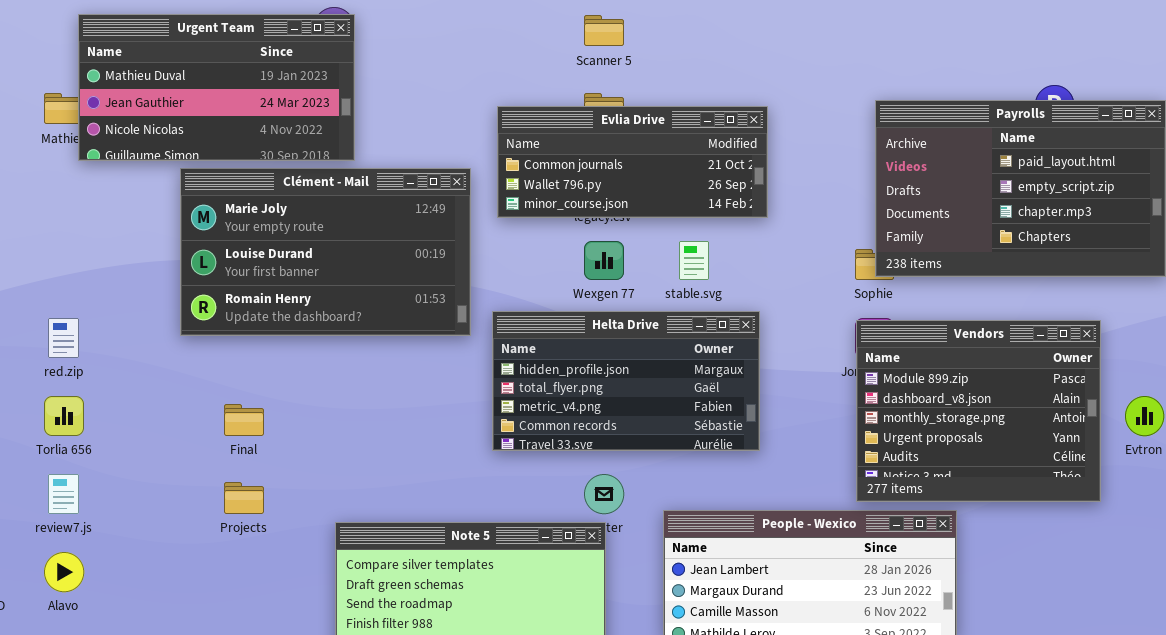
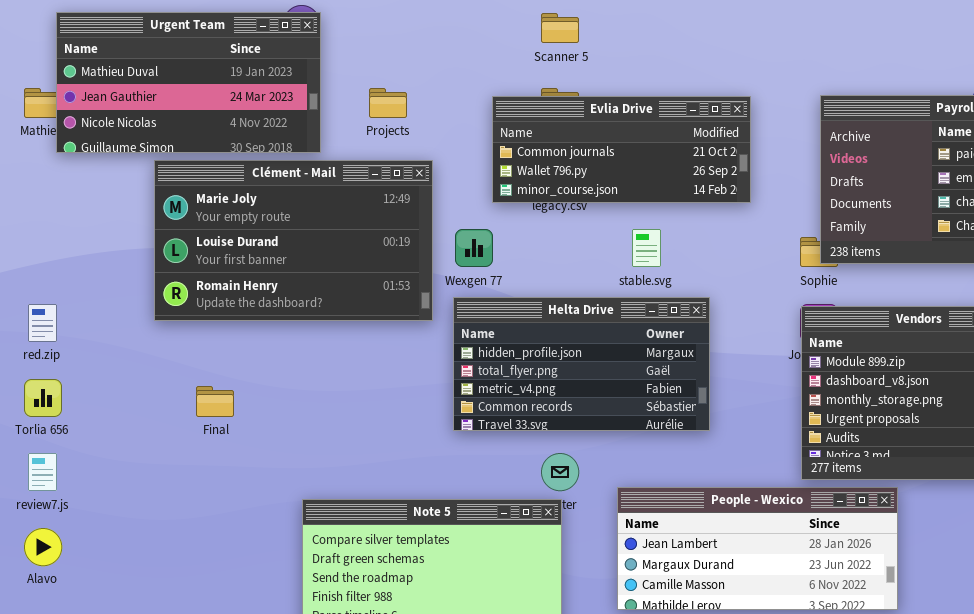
Evlia Drive: [497,106,768,218] -> [492,96,751,203], moved
Wexgen 77: [584,241,624,280] -> [455,229,493,267], moved
Projects: [224,482,264,514] -> [369,88,407,118], moved

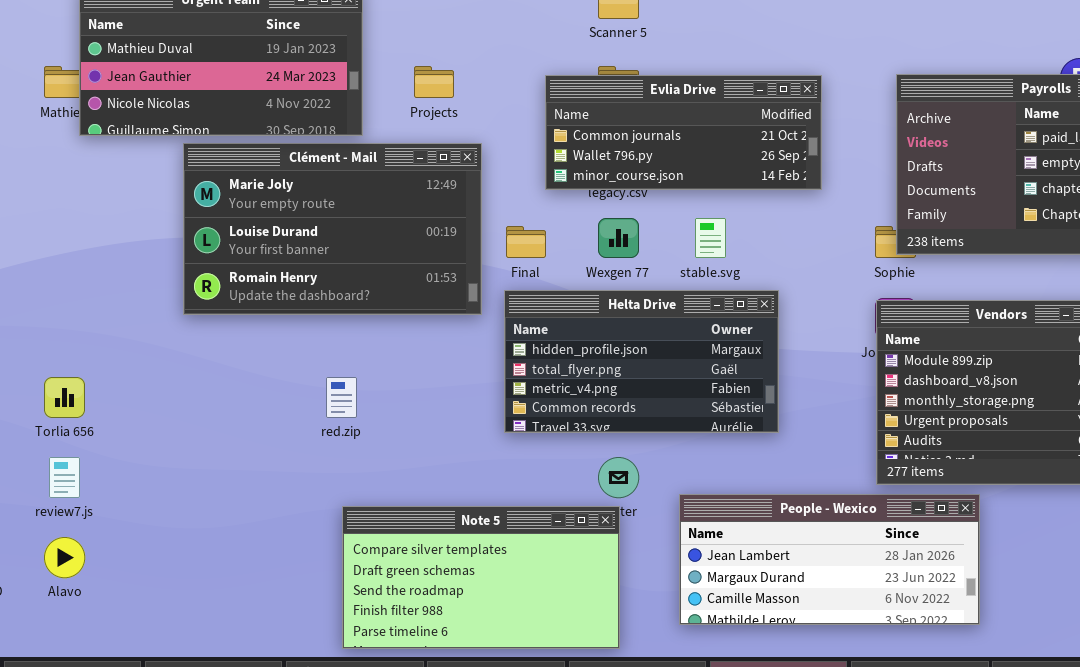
Wexgen 77: [455,229,493,267] -> [598,218,639,258], moved
red.zip: [28,304,57,342] -> [326,377,357,418], moved
Final: [196,386,234,417] -> [506,226,546,258], moved

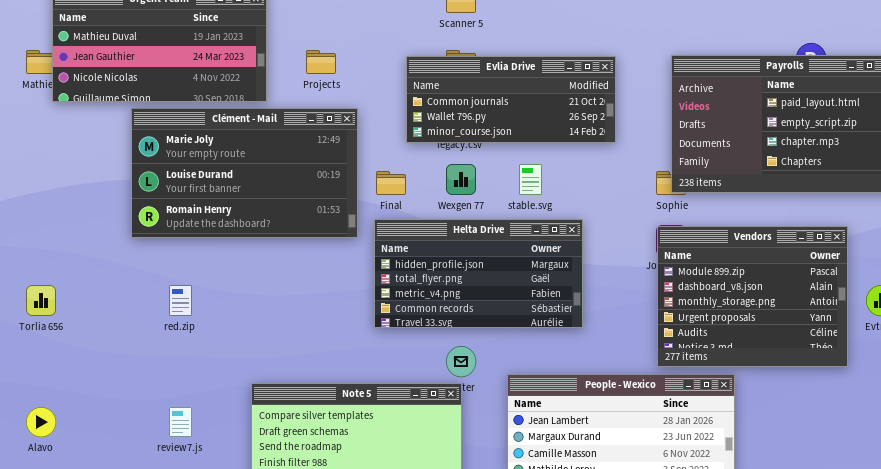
red.zip: [326,377,357,418] -> [169,285,192,316], moved
review7.js: [49,457,80,498] -> [169,407,192,437], moved

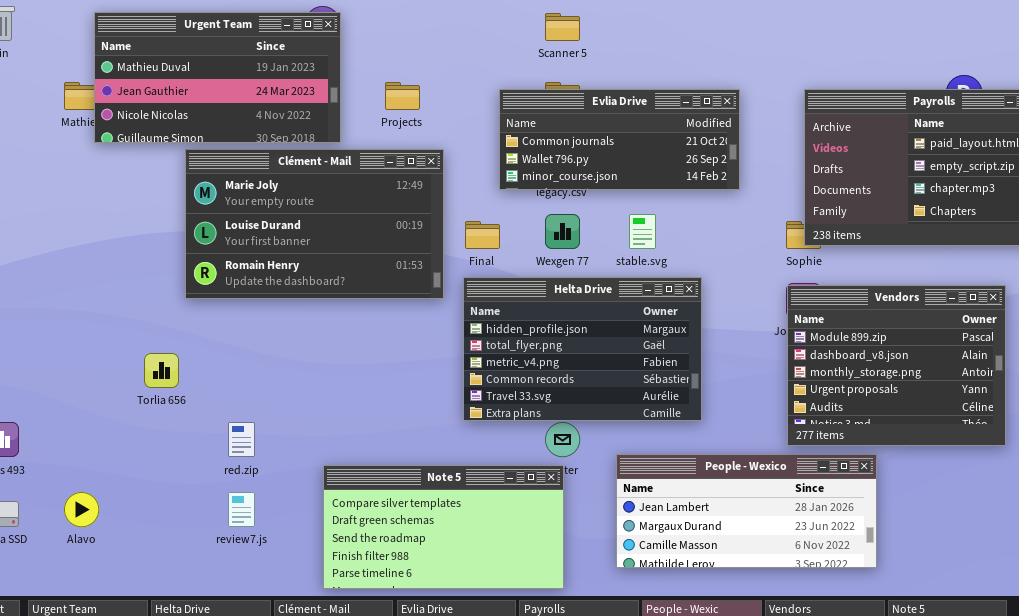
Helta Drive: [374,219,583,328] -> [463,277,702,421], resized
Torlia 656: [26,285,56,316] -> [144,353,179,388], moved
red.zip: [169,285,192,316] -> [228,422,255,457], moved

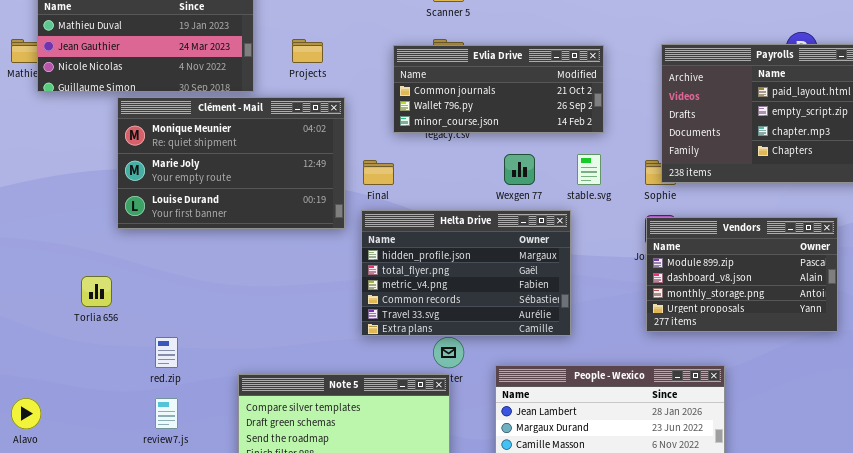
Clément - Mail: [185,149,444,299] -> [117,97,345,229], scrolled up 1 row
Wexgen 77: [545,214,580,249] -> [504,154,535,185], moved
stable.svg: [629,214,656,249] -> [577,154,601,185], moved
Vendors: [787,285,1006,446] -> [646,217,838,332], resized

